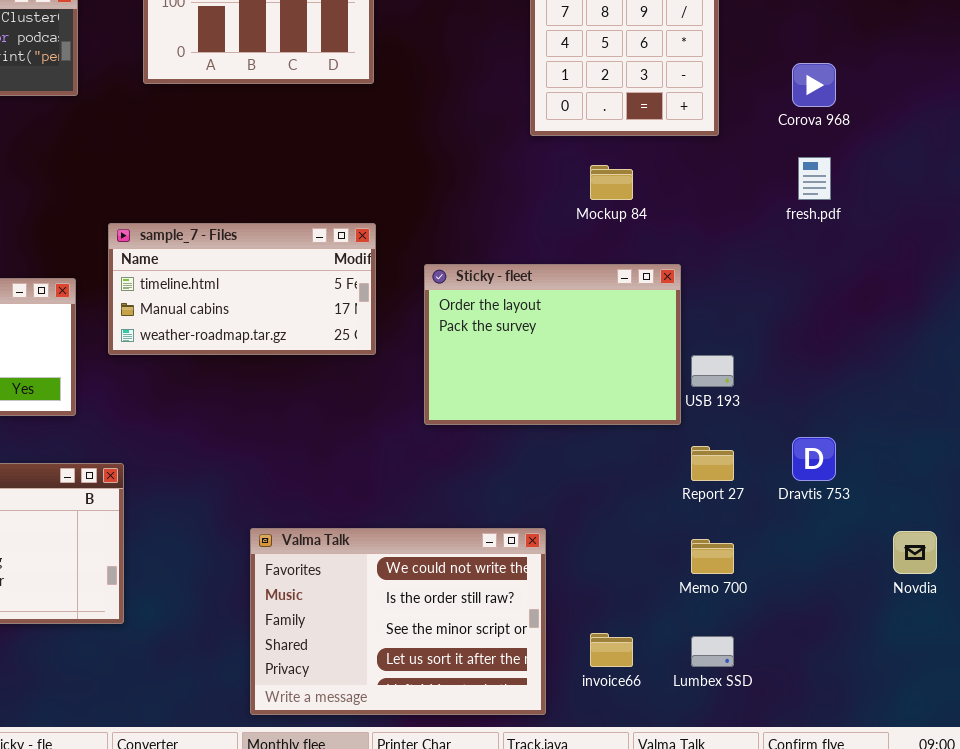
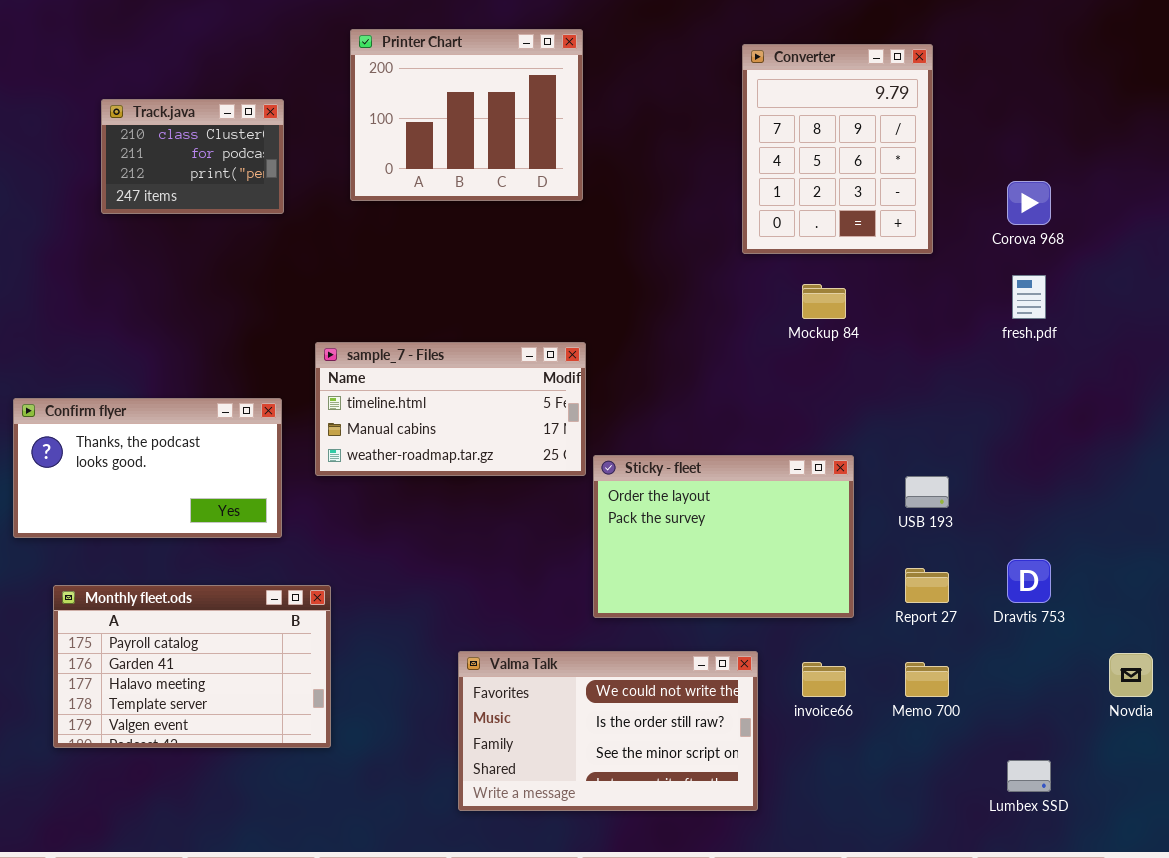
Sticky - fleet: [424,264,681,425] -> [593,455,854,618], moved
Valma Talk: [250,528,546,715] -> [458,651,758,811], resized
invoice66: [590,633,633,667] -> [802,662,846,697], moved
Lumbex SSD: [691,636,734,667] -> [1007,760,1051,792], moved

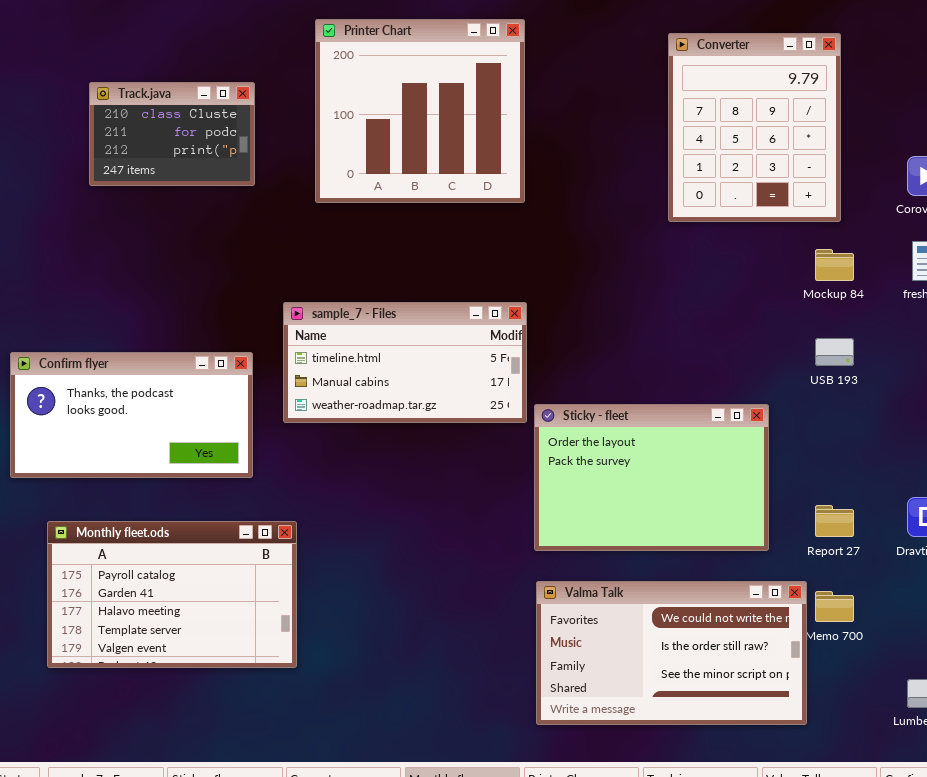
Printer Chart: [350,29,583,201] -> [315,19,525,203], resized
Mockup 84: [802,284,846,319] -> [815,249,854,281], moved
USB 193: [905,476,949,508] -> [815,338,854,366], moved
Valma Talk: [458,651,758,811] -> [536,581,807,725], moved

